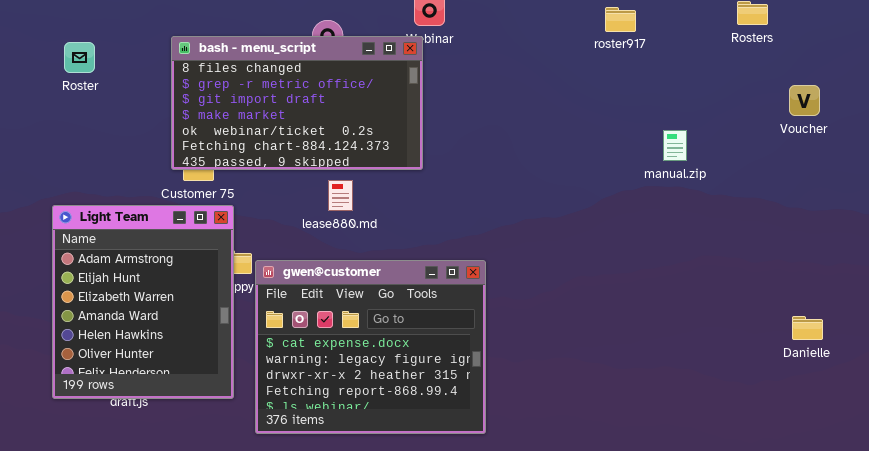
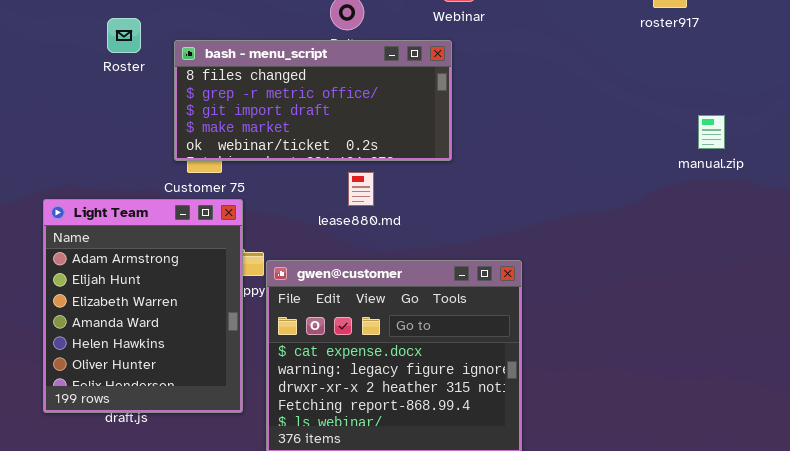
bash - menu_script: [171,36,423,170] -> [174,40,452,161], resized
Roster: [64,42,95,73] -> [107,18,141,53], moved
manual.zip: [663,130,687,161] -> [698,115,725,149], moved

